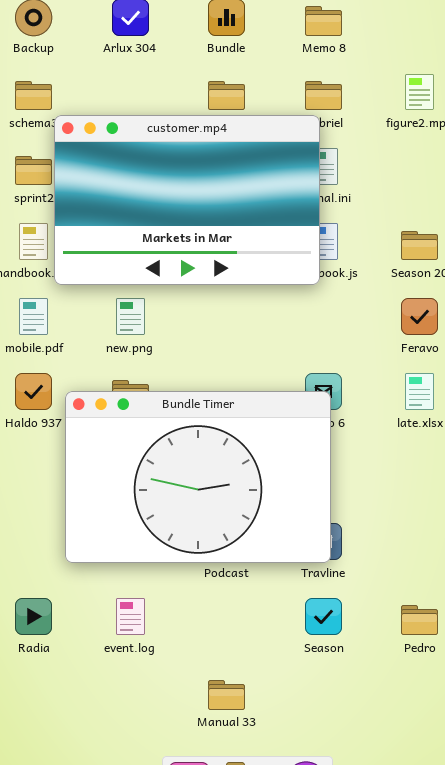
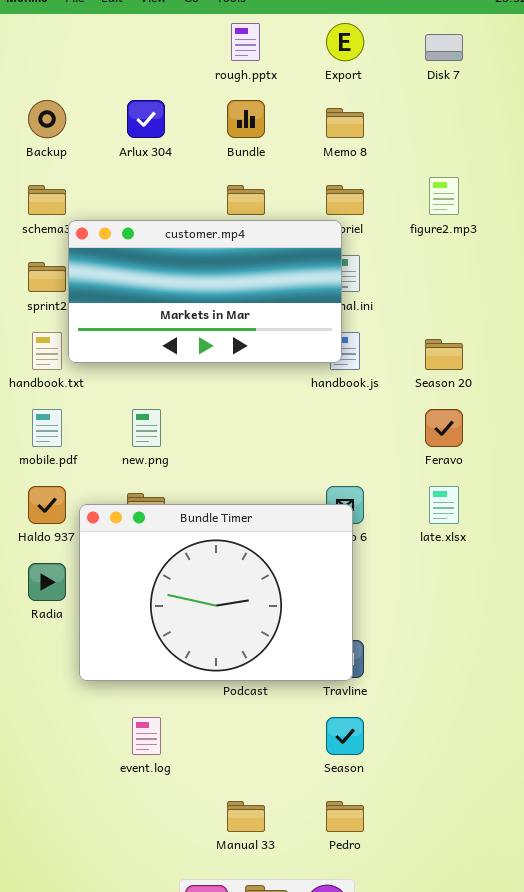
customer.mp4: [54,115,320,285] -> [68,220,342,363], resized
Radia: [15,598,52,635] -> [28,563,66,601], moved
Pedro: [401,605,438,635] -> [326,801,364,832], moved

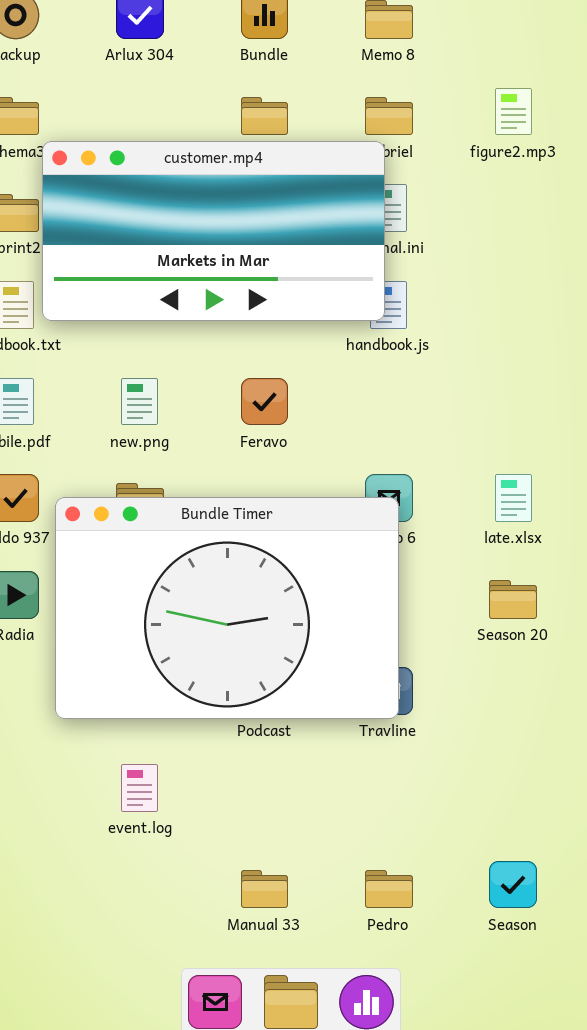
Season 20: [425,339,463,370] -> [489,580,537,619], moved
Feravo: [425,409,463,447] -> [241,378,288,425], moved
Season: [326,717,364,755] -> [489,861,537,908], moved

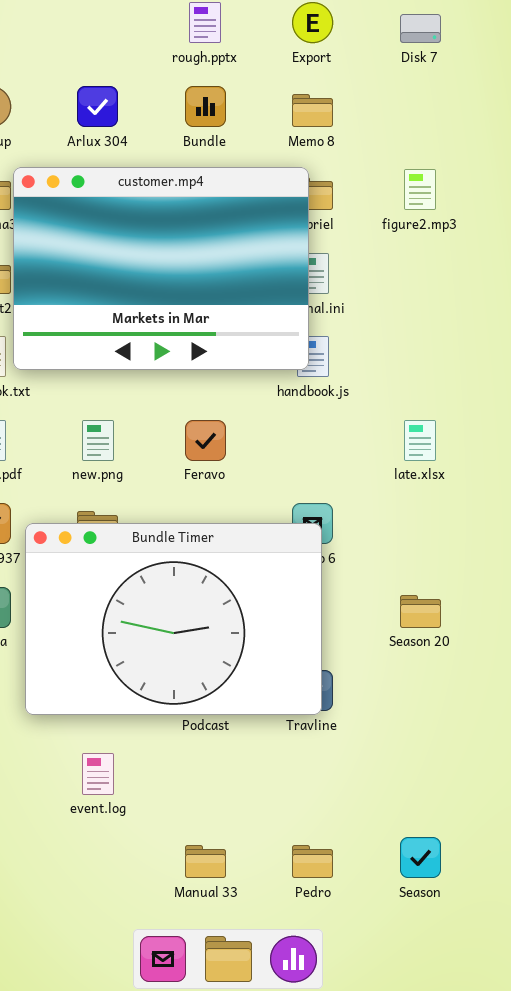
customer.mp4: [42,141,385,321] -> [13,167,309,370], resized
late.xlsx: [495,474,532,522] -> [404,420,436,461], moved

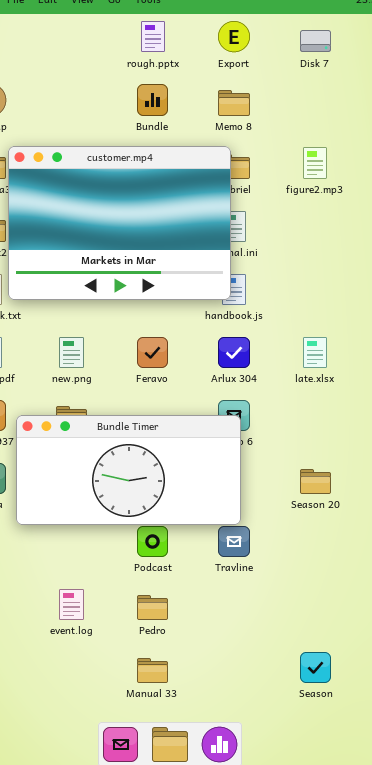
Arlux 304: [77,86,118,127] -> [218,337,250,368], moved
Bundle Timer: [25,523,322,715] -> [16,415,241,525], resized
Pedro: [292,845,333,878] -> [137,595,168,620], moved

